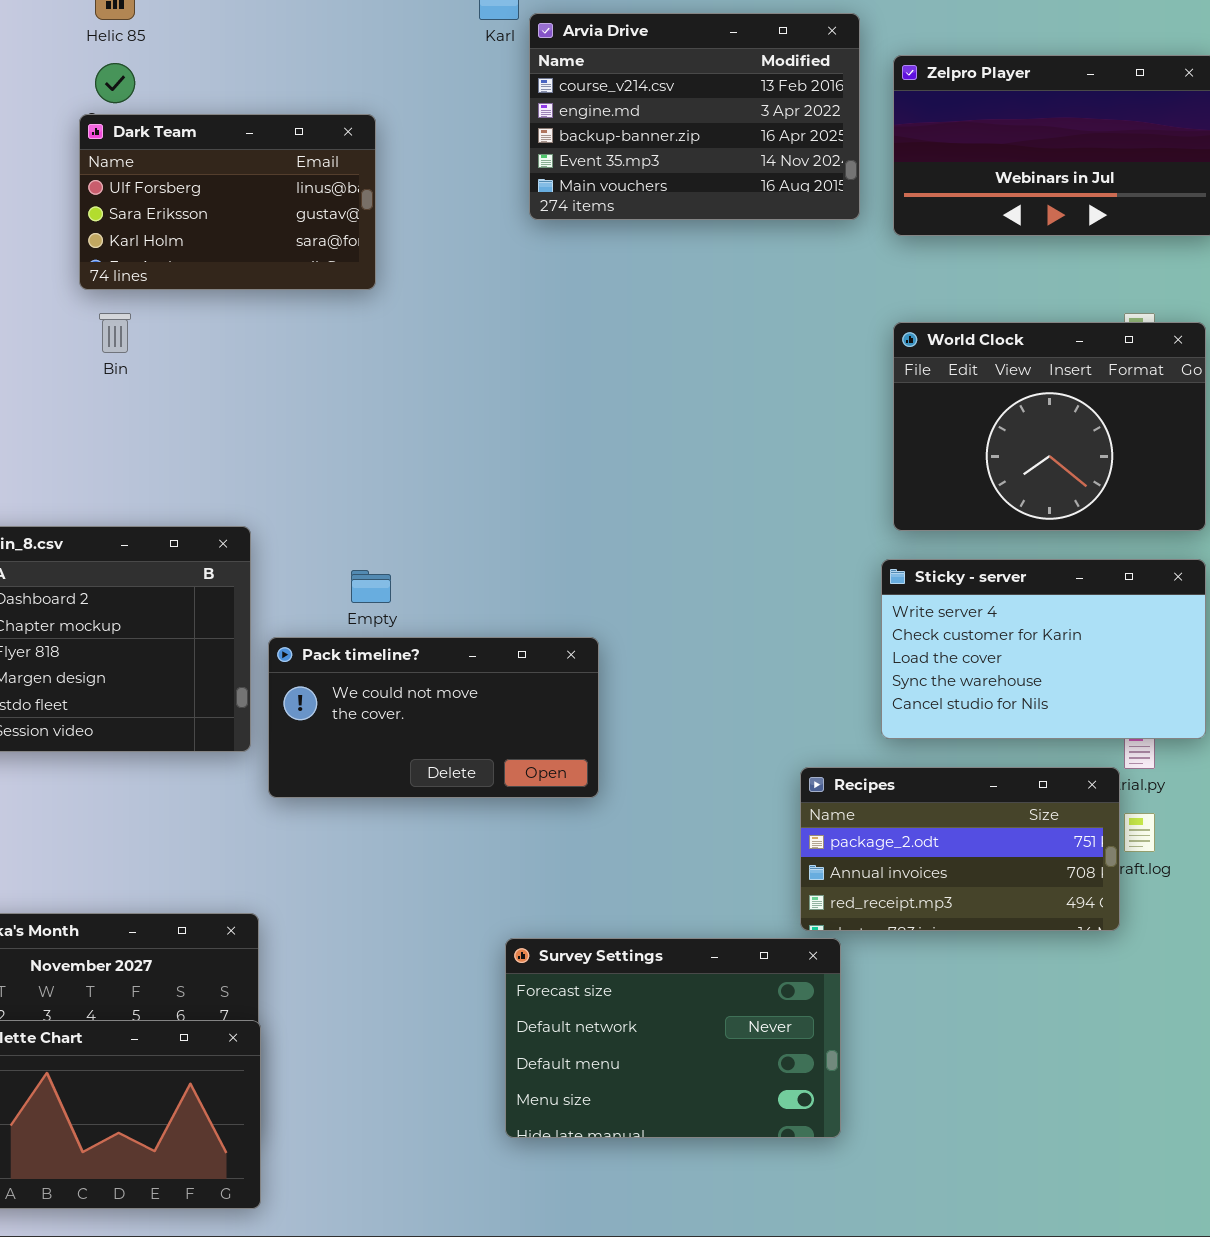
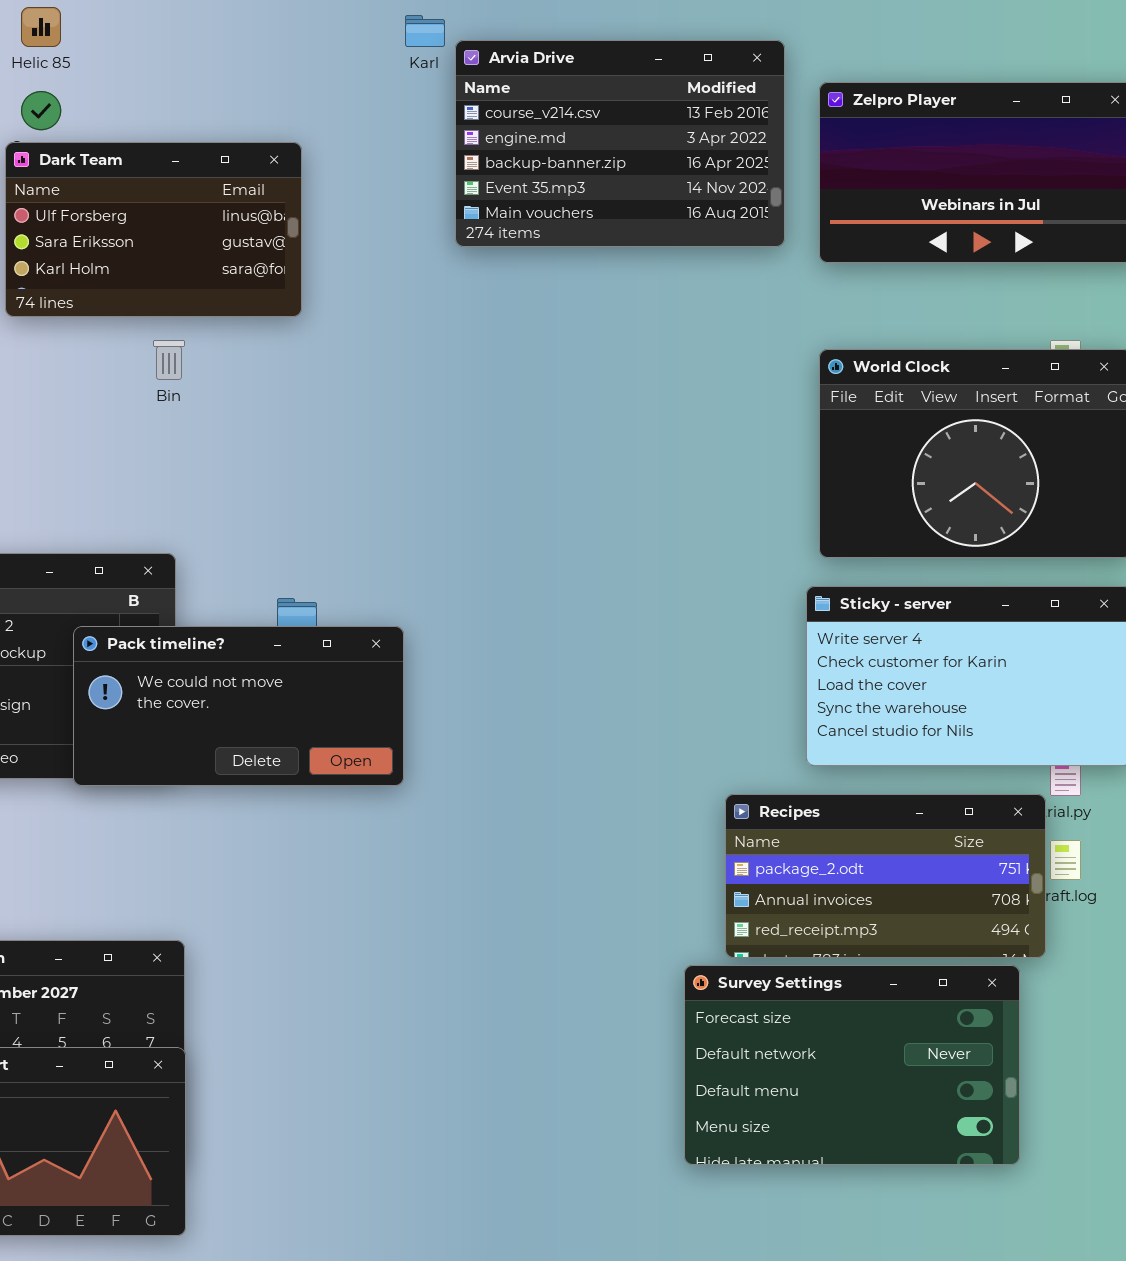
Bin: [99,313,131,353] -> [153,340,185,380], moved
Pack timeline?: [268,637,599,798] -> [73,626,404,786], moved
Survey Settings: [505,938,841,1138] -> [684,965,1020,1165], moved

